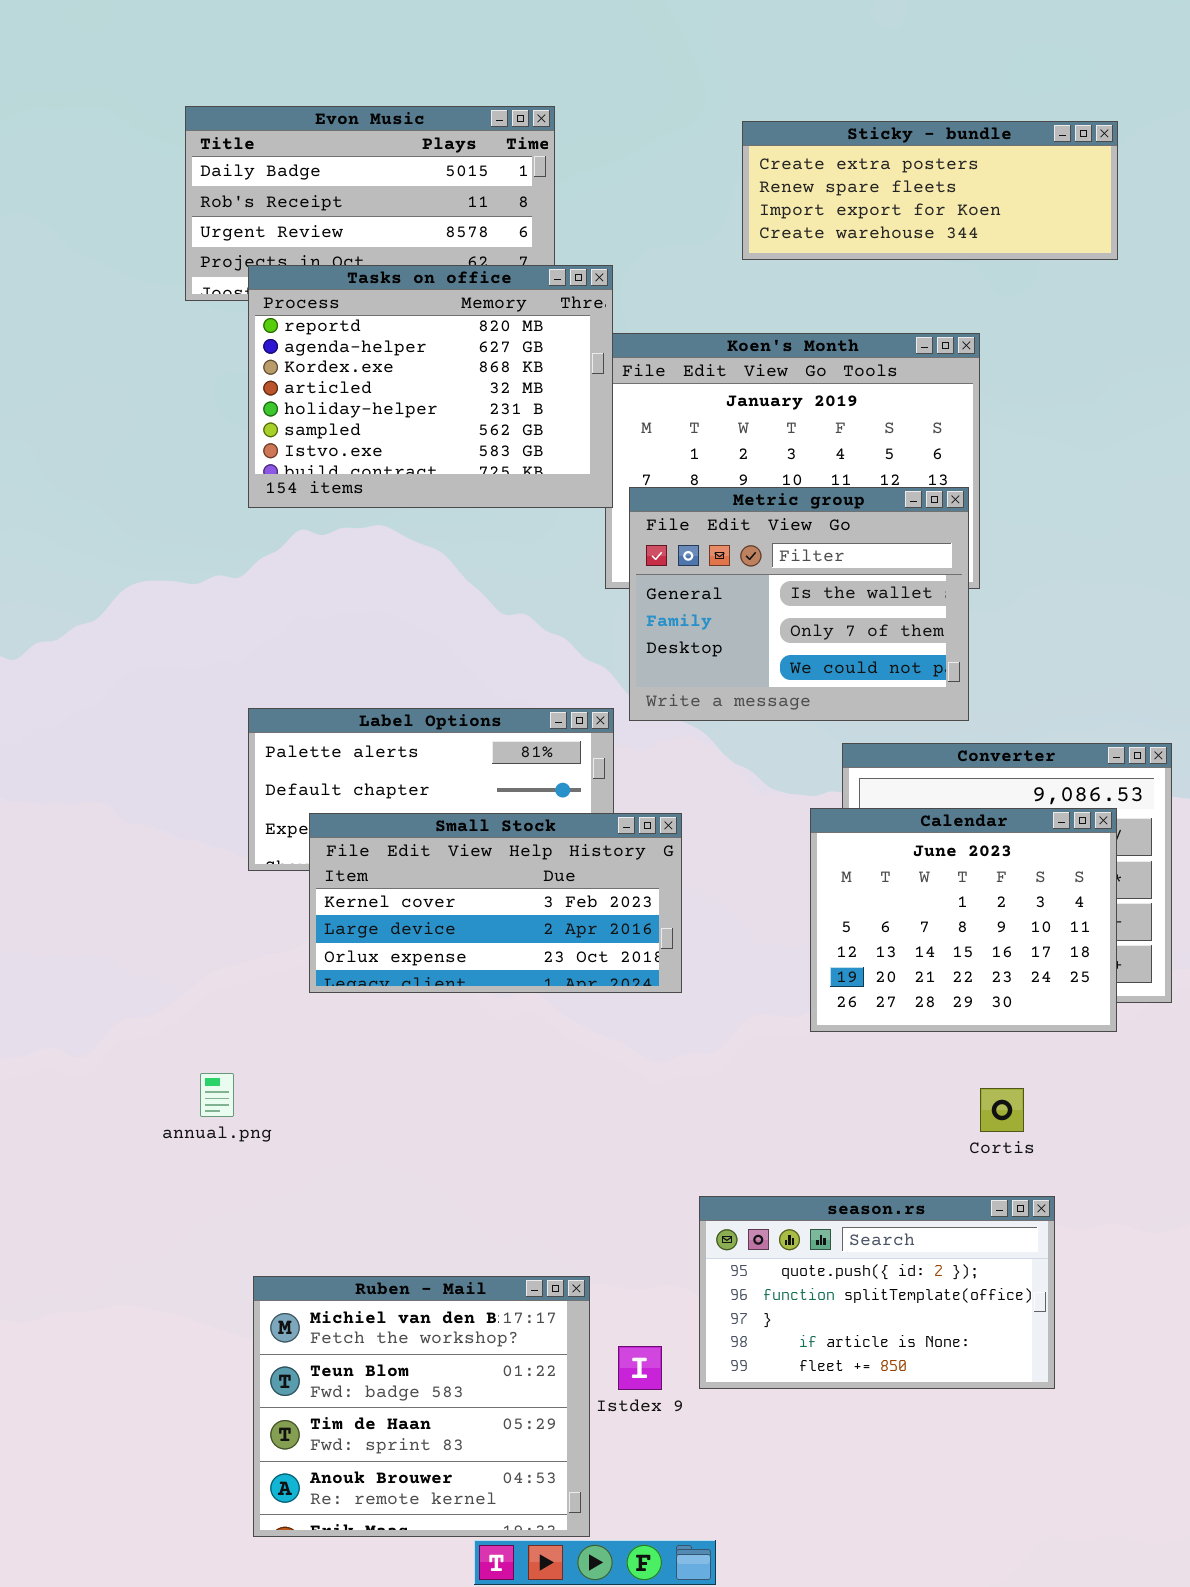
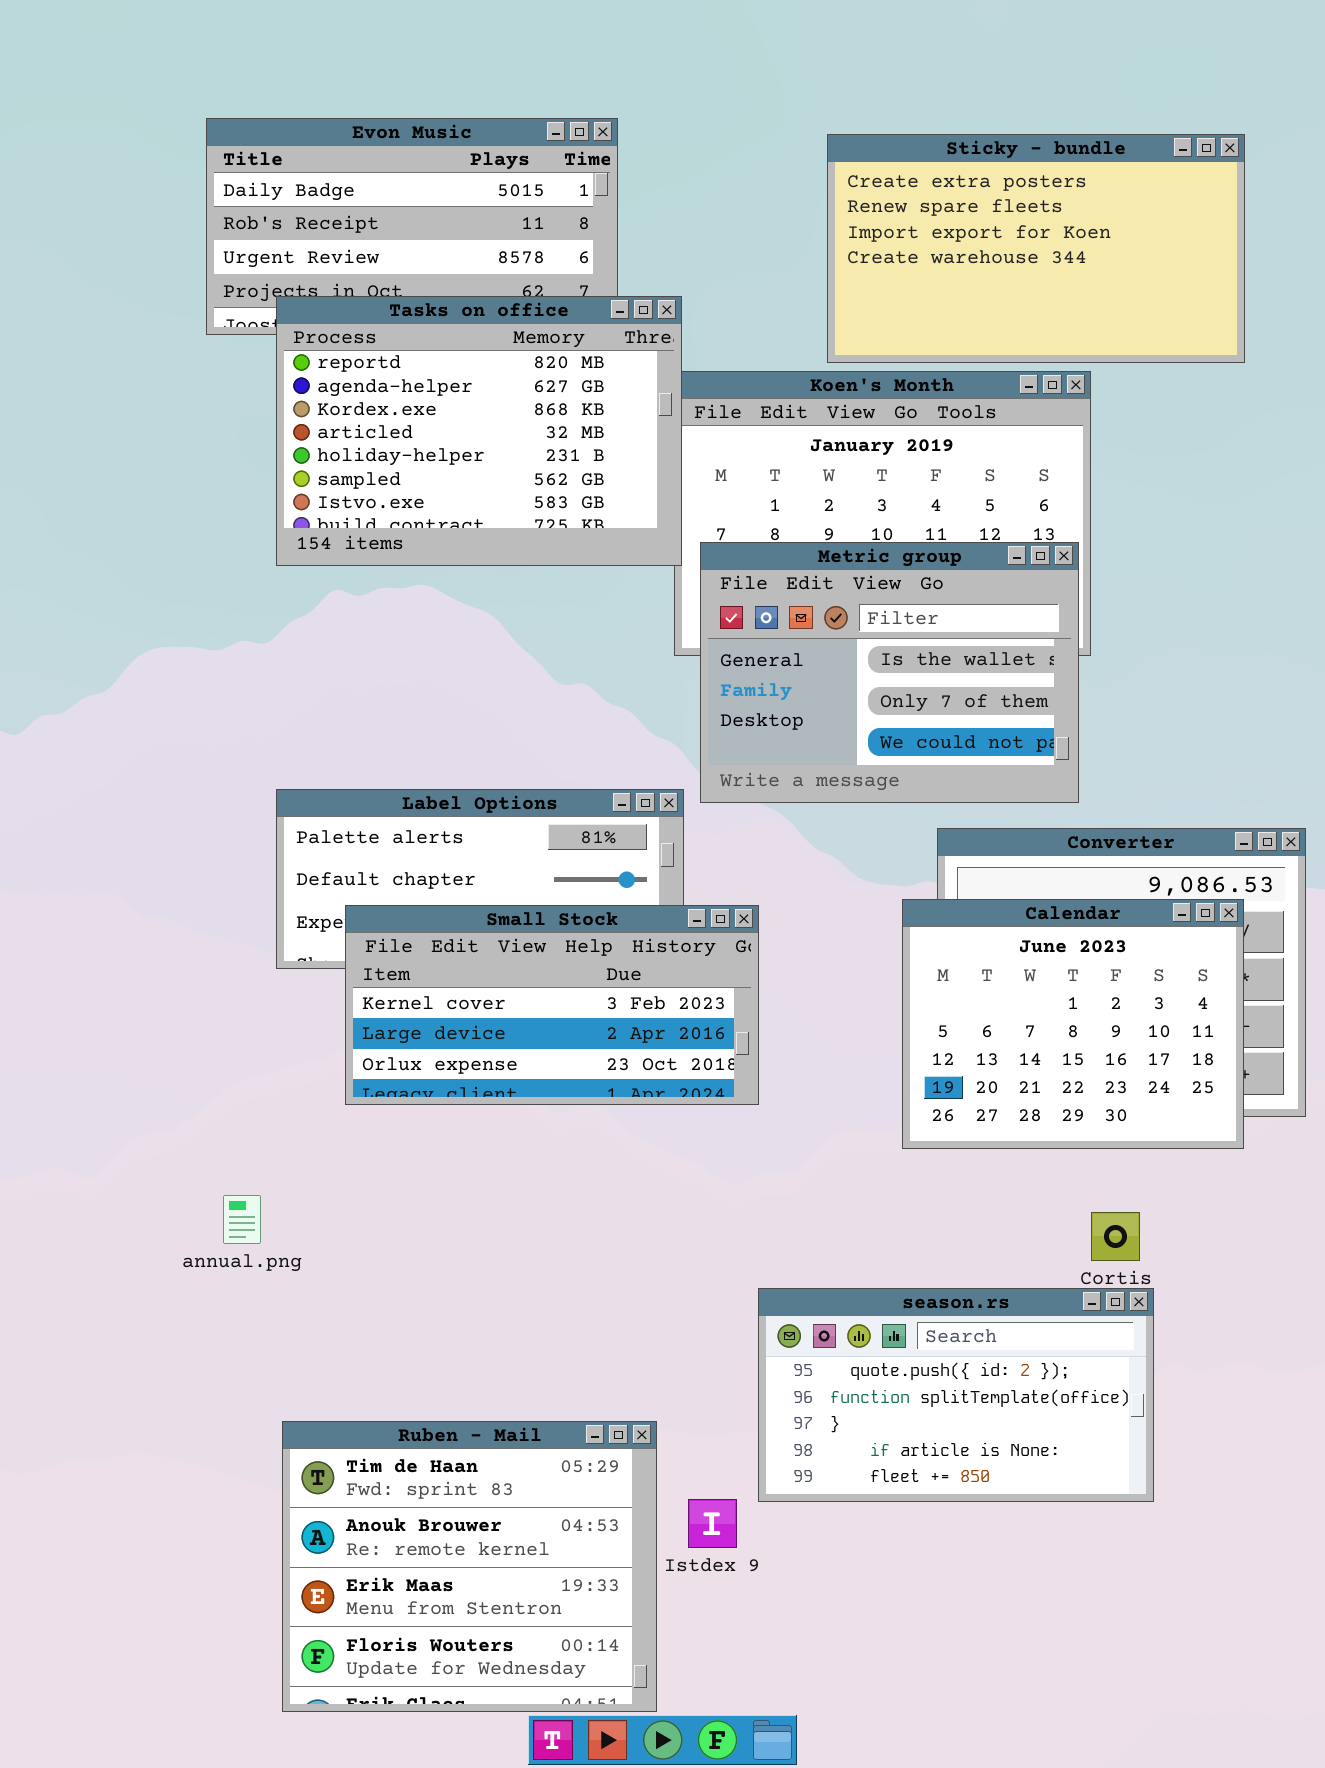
Sticky - bundle: [742,121,1118,260] -> [827,134,1245,363], resized
season.rs: [699,1196,1055,1389] -> [758,1288,1154,1502], moved
Ruben - Mail: [253,1276,590,1537] -> [282,1421,657,1712], scrolled down 2 rows

